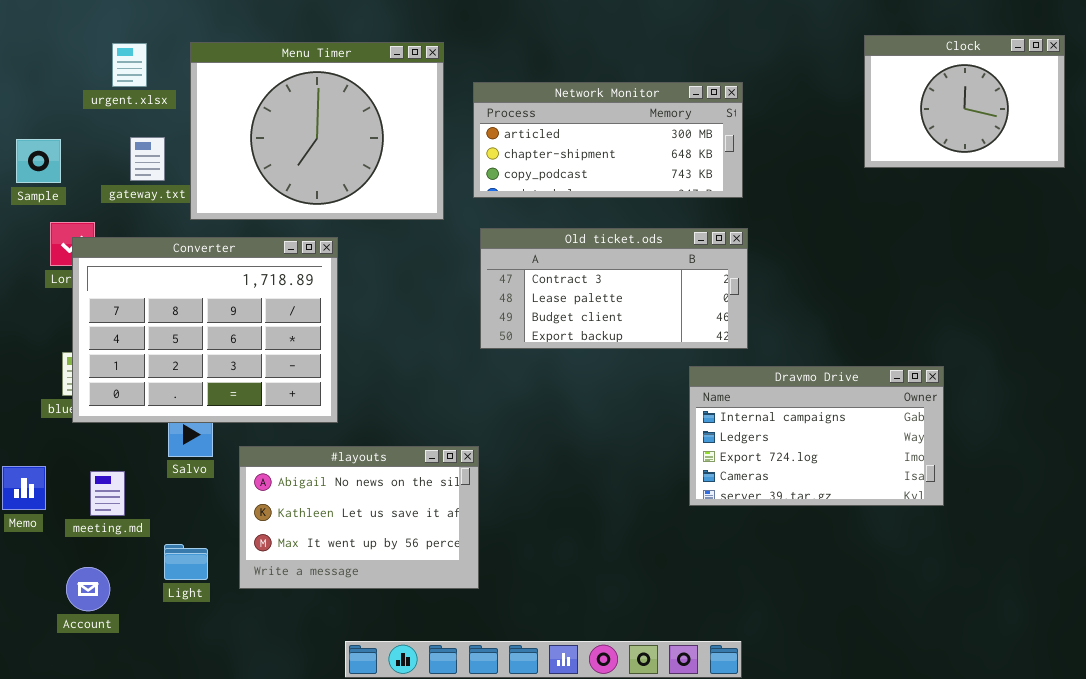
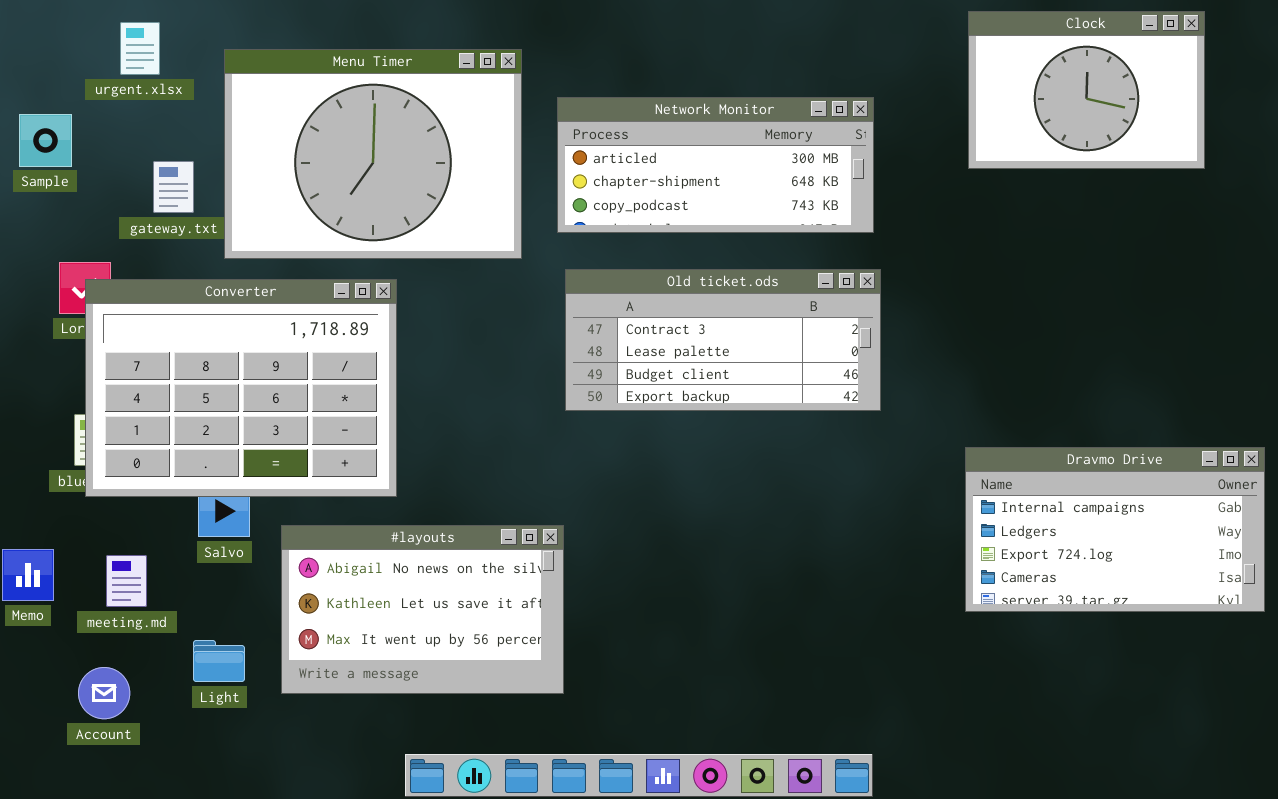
Clock: [864,35,1065,168] -> [968,11,1205,169], moved
urgent.xlsx: [112,43,147,87] -> [120,22,160,75], moved
Sample: [16,139,61,183] -> [19,114,72,167], moved
Dravmo Drive: [689,366,944,506] -> [965,447,1265,612], moved

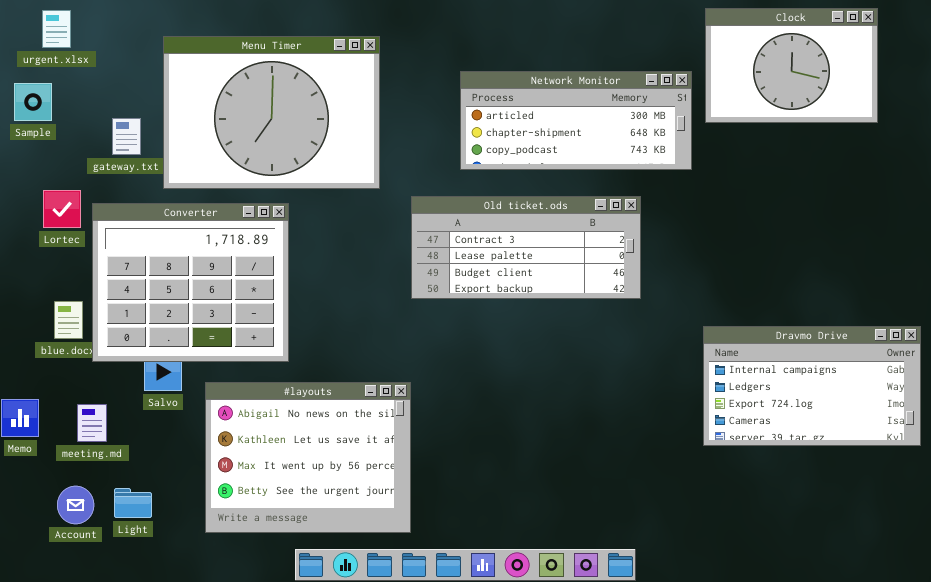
urgent.xlsx: [120,22,160,75] -> [42,10,71,48], moved
Network Monitor: [557,97,874,233] -> [460,71,692,170], moved
Converter: [85,279,397,497] -> [92,203,289,362], resized
#layouts: [281,525,564,694] -> [205,382,411,533], resized
Light: [193,640,245,682] -> [114,488,152,518], moved

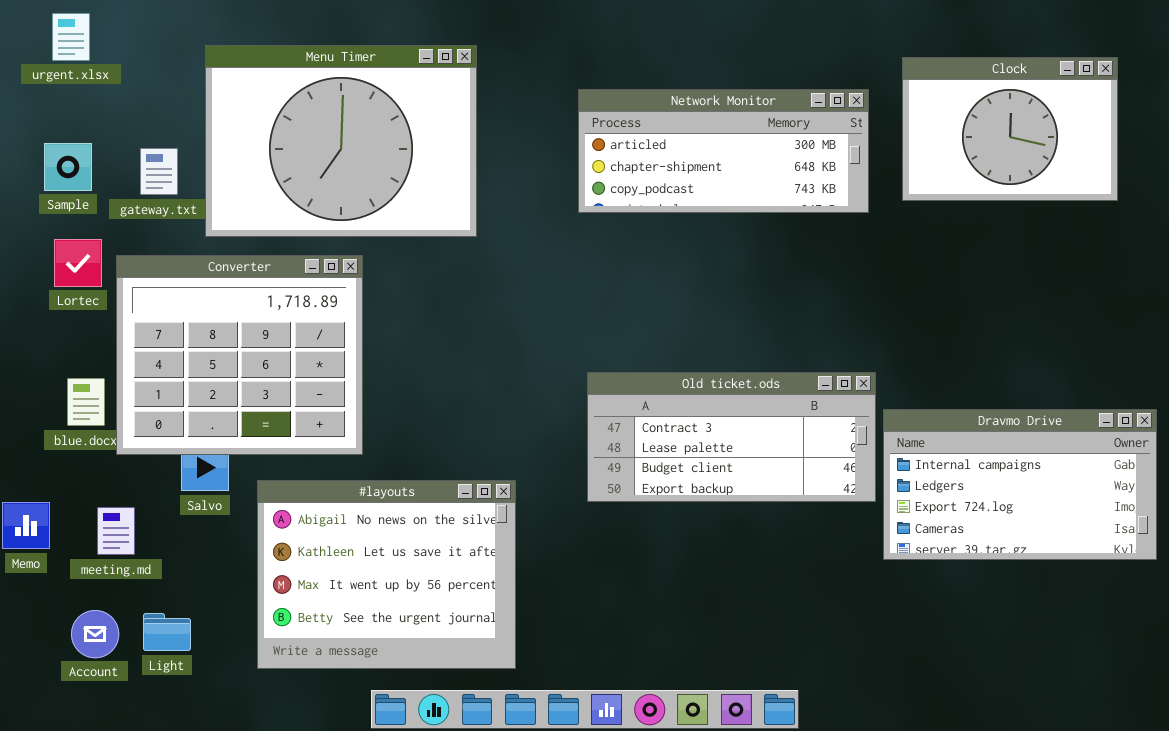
Clock: [705,8,878,123] -> [902,57,1118,201], moved
Sample: [14,83,52,121] -> [44,143,92,191], moved
Old ticket.ods: [411,196,641,299] -> [587,372,876,502], moved

